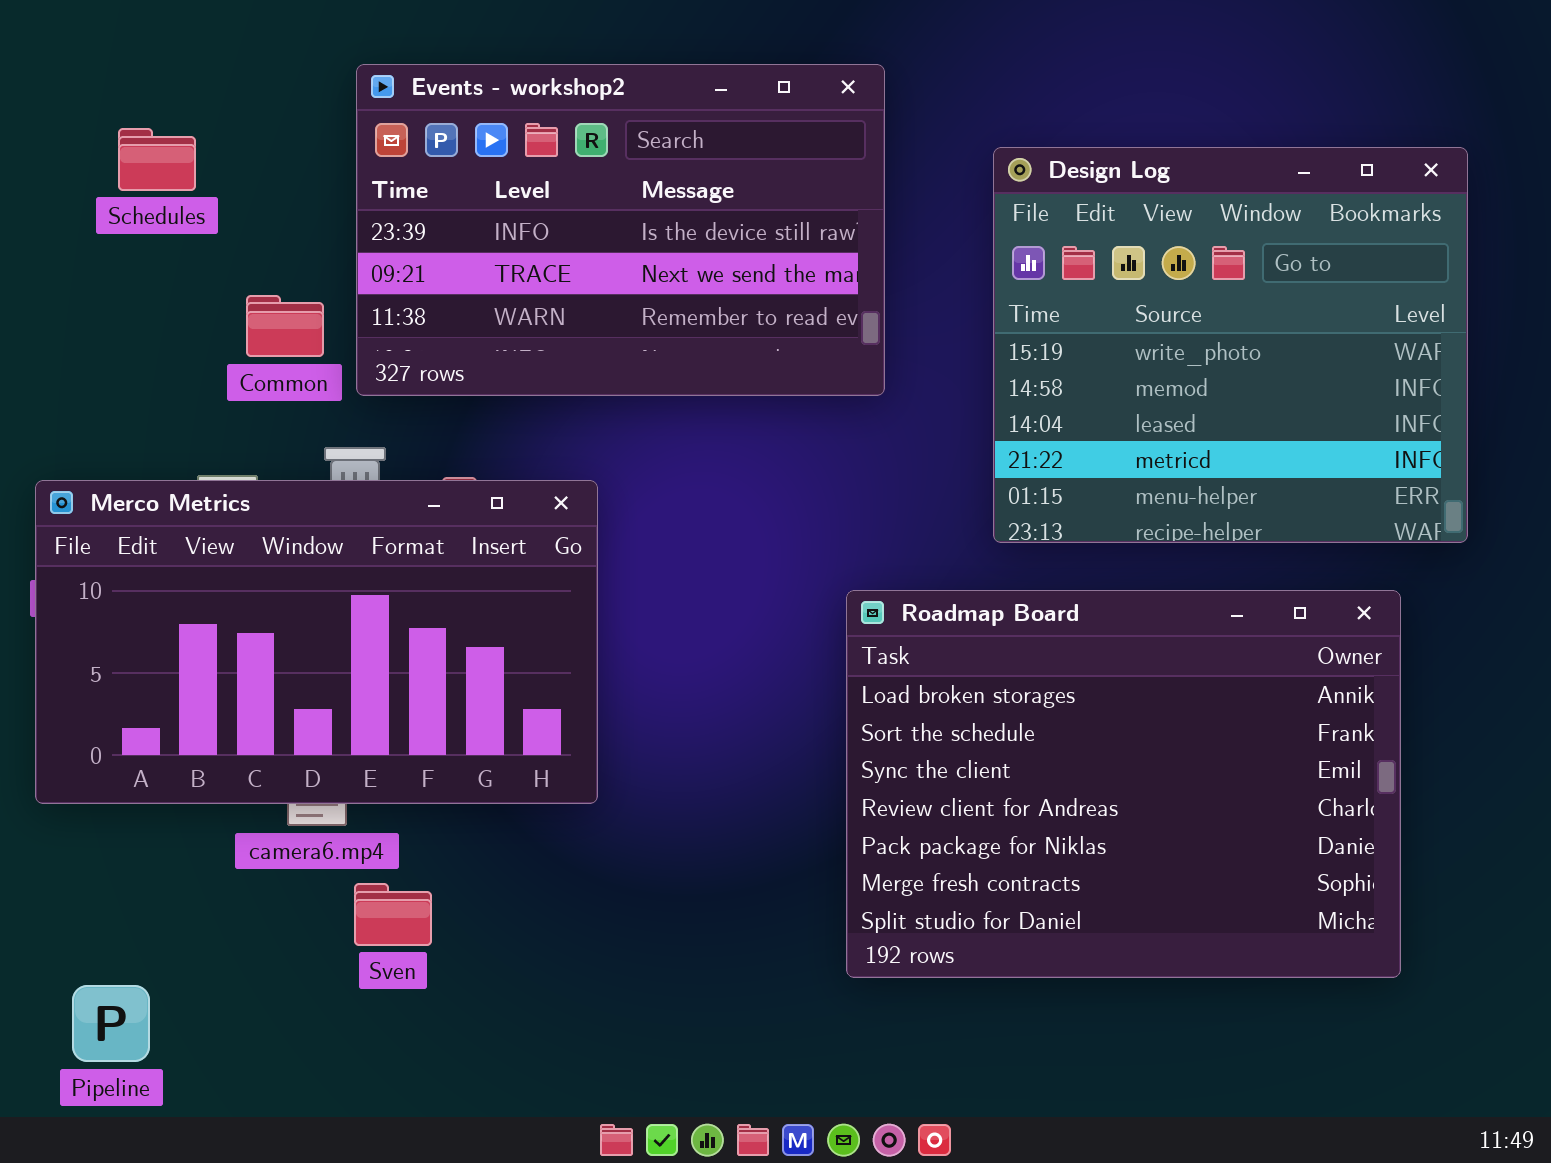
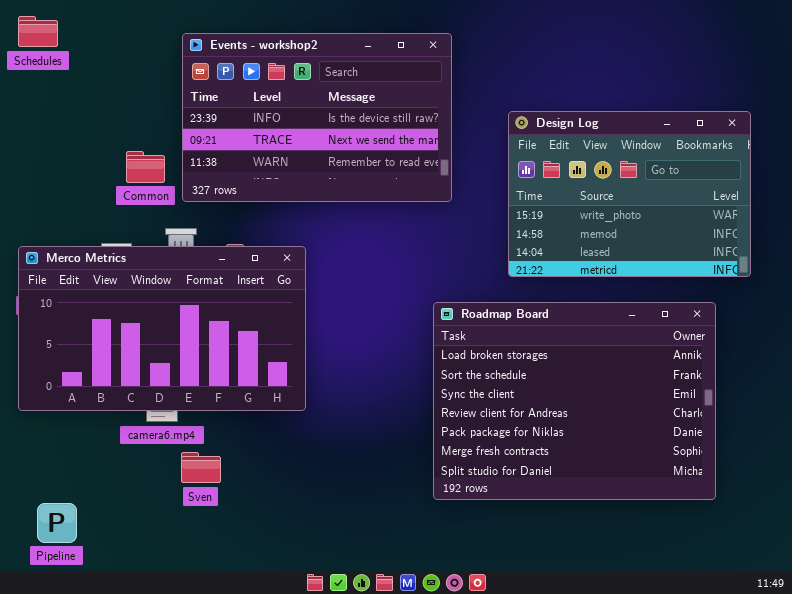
Schedules: [118,128,196,191] -> [18,16,58,47], moved
Design Log: [993,147,1468,543] -> [508,111,751,277], resized

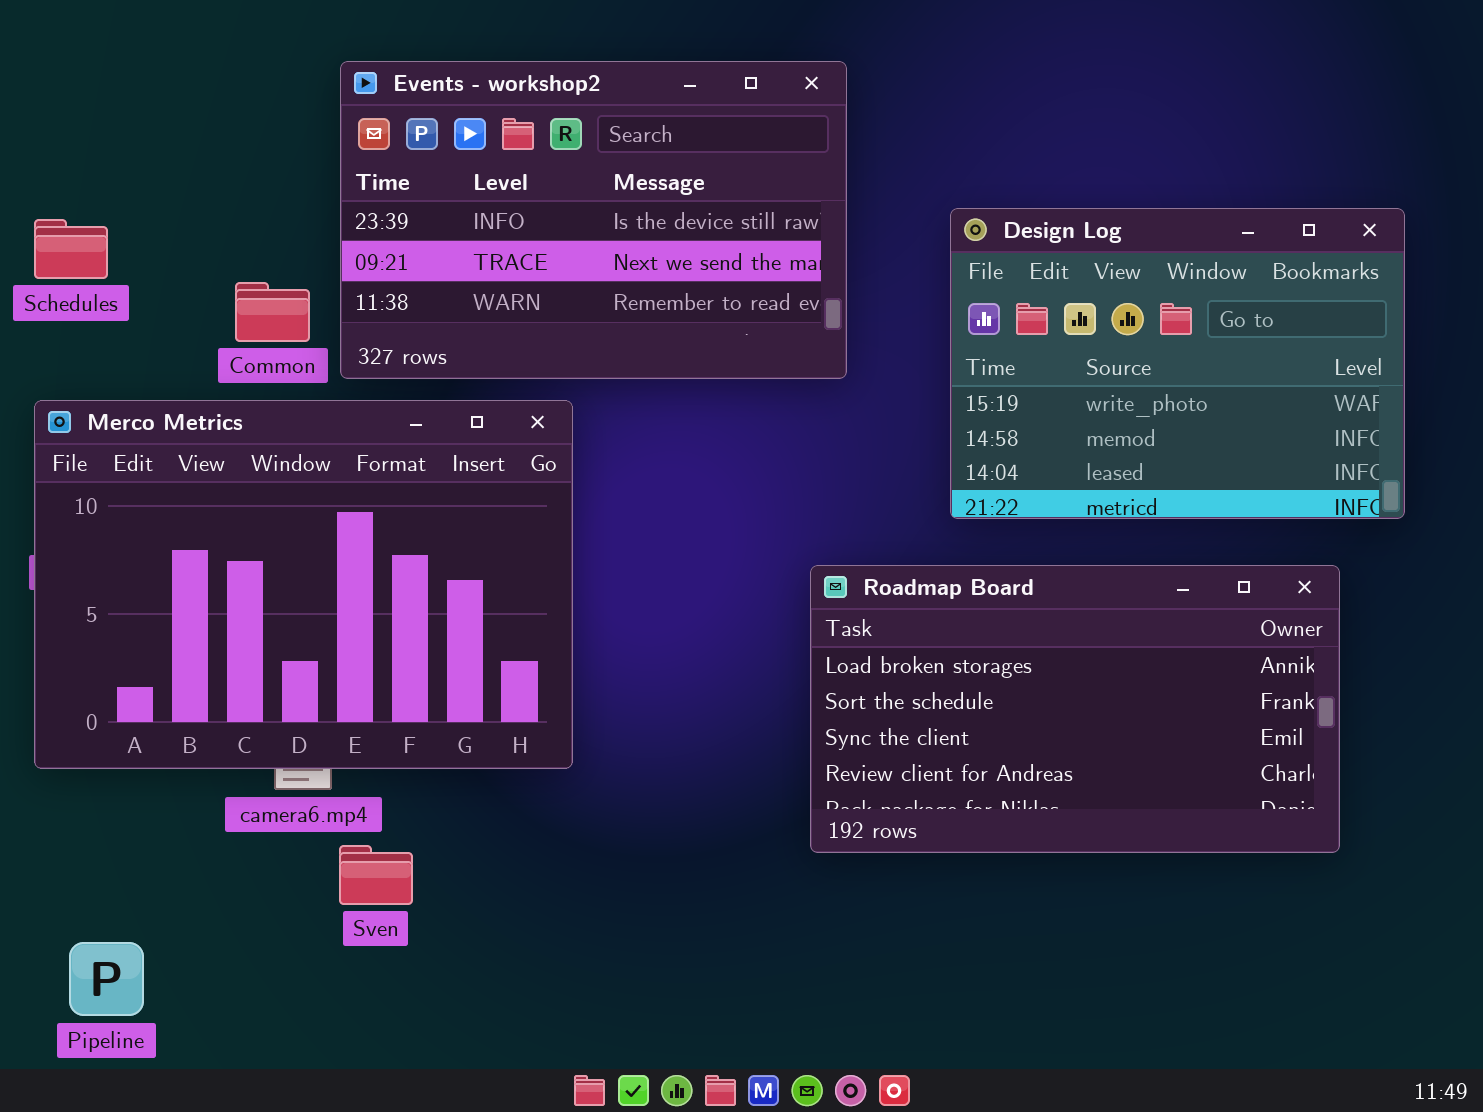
Schedules: [18,16,58,47] -> [34,219,108,279], moved
Merco Metrics: [18,246,306,411] -> [34,400,573,769], resized
Roadmap Board: [433,302,716,500] -> [810,565,1340,853], resized

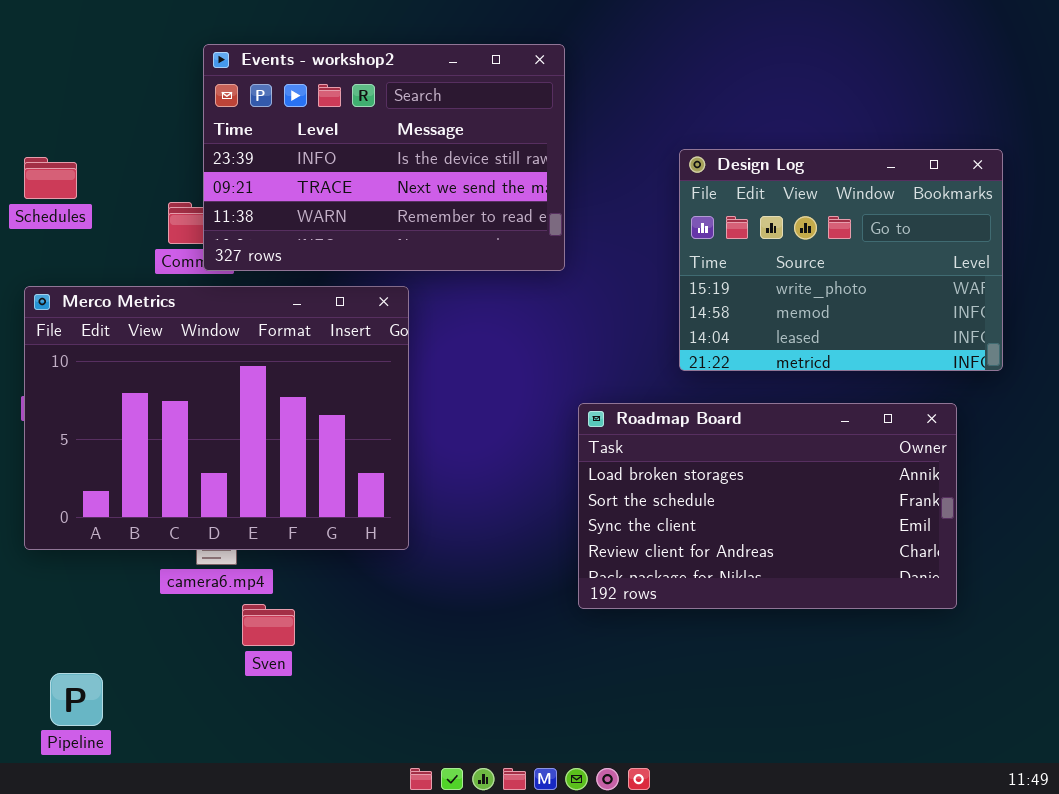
Events - workshop2: [340,61,847,379] -> [203,44,565,271], moved

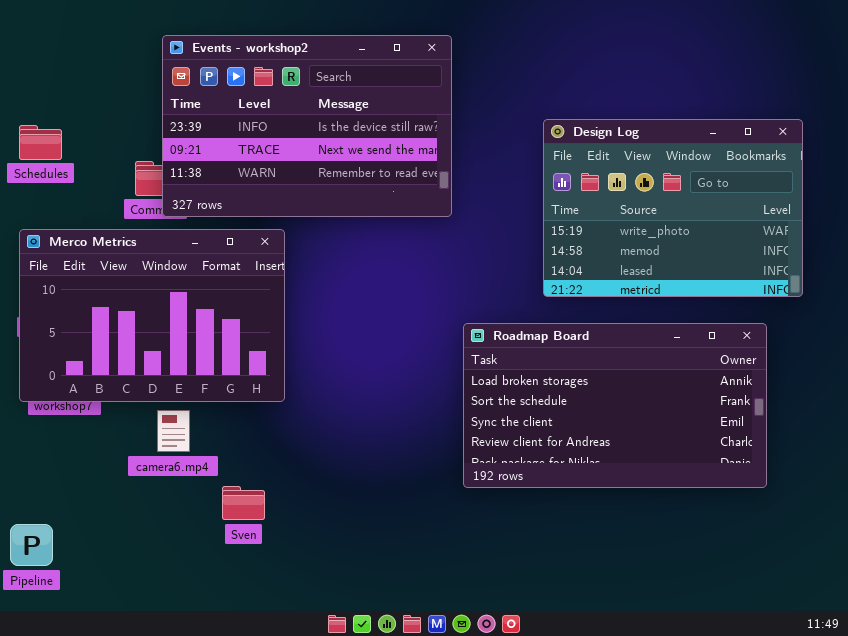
Merco Metrics: [24,286,409,550] -> [19,229,285,402], resized
Sven: [242,604,295,646] -> [222,486,265,520], moved
Pipeline: [50,673,103,726] -> [10,524,53,566], moved

